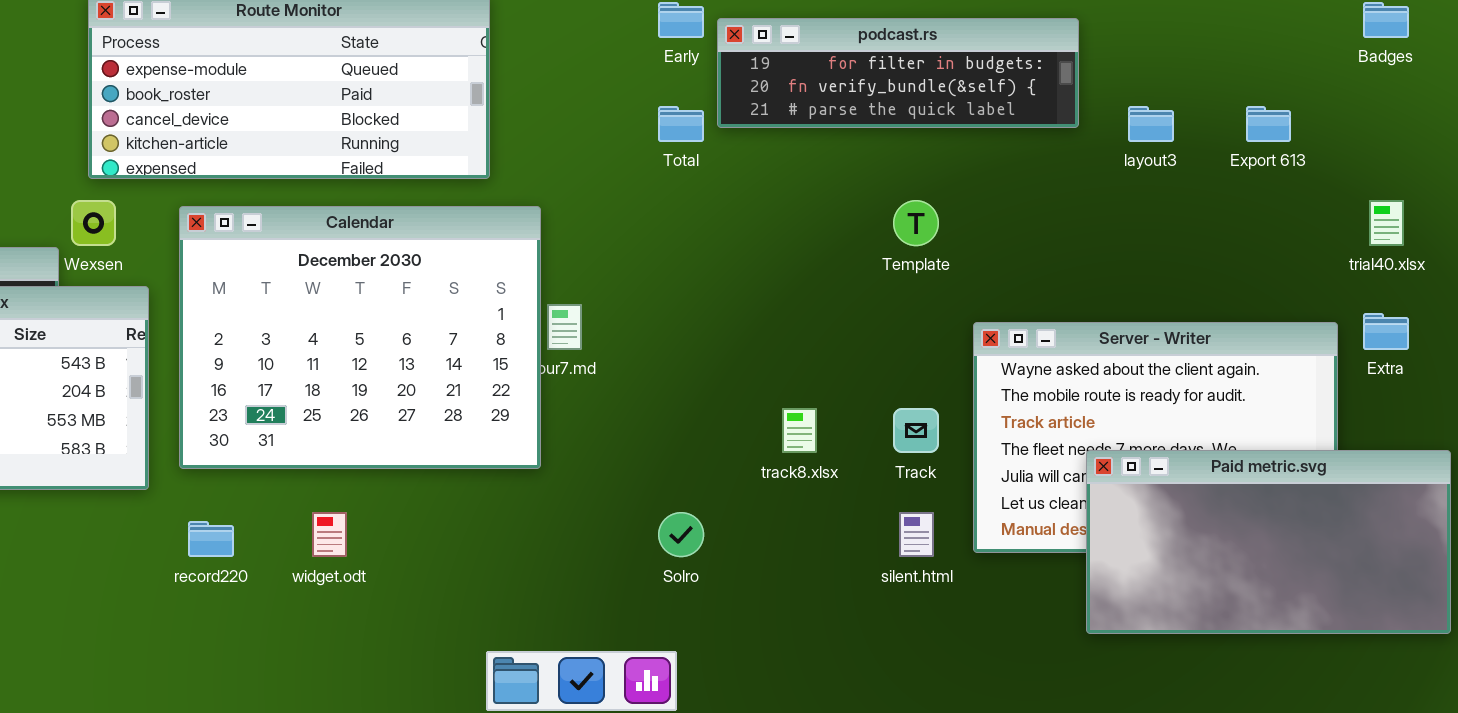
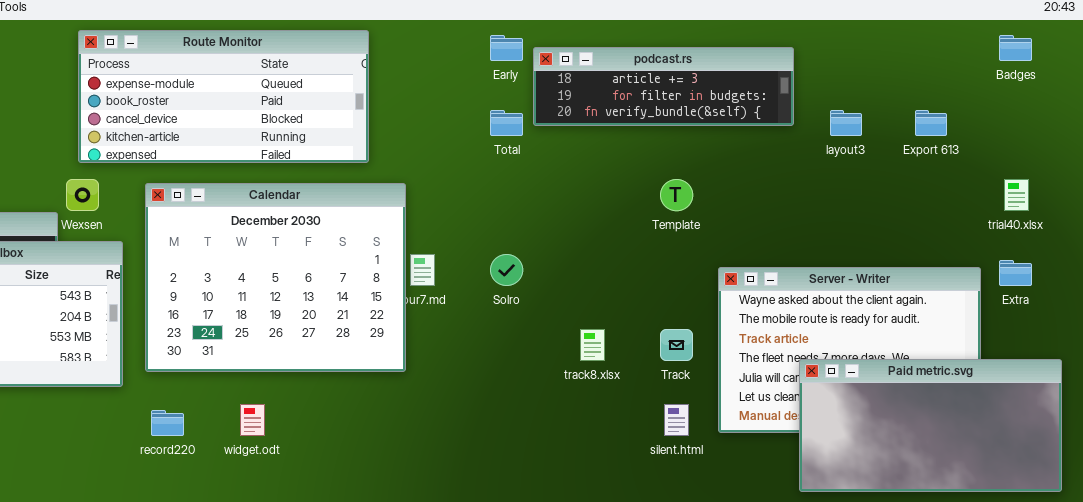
podcast.rs: [717,18,1079,128] -> [533,47,794,126], scrolled up 1 row
Solro: [658,512,704,557] -> [490,254,523,286], moved

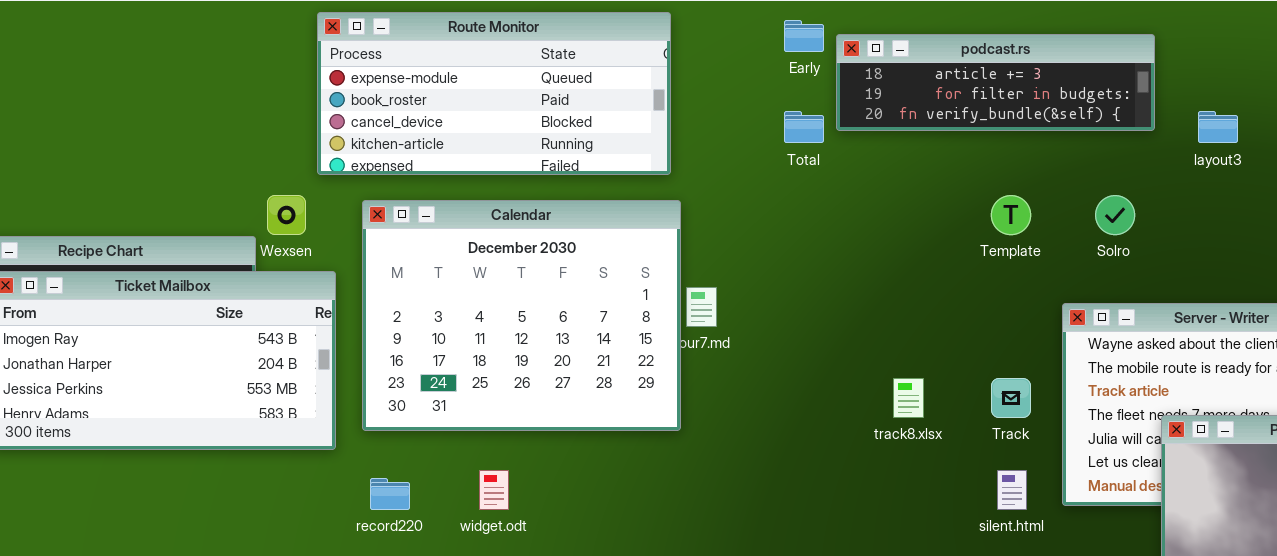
Route Monitor: [78,30,369,163] -> [317,12,671,175], moved
Solro: [490,254,523,286] -> [1095,195,1135,235], moved

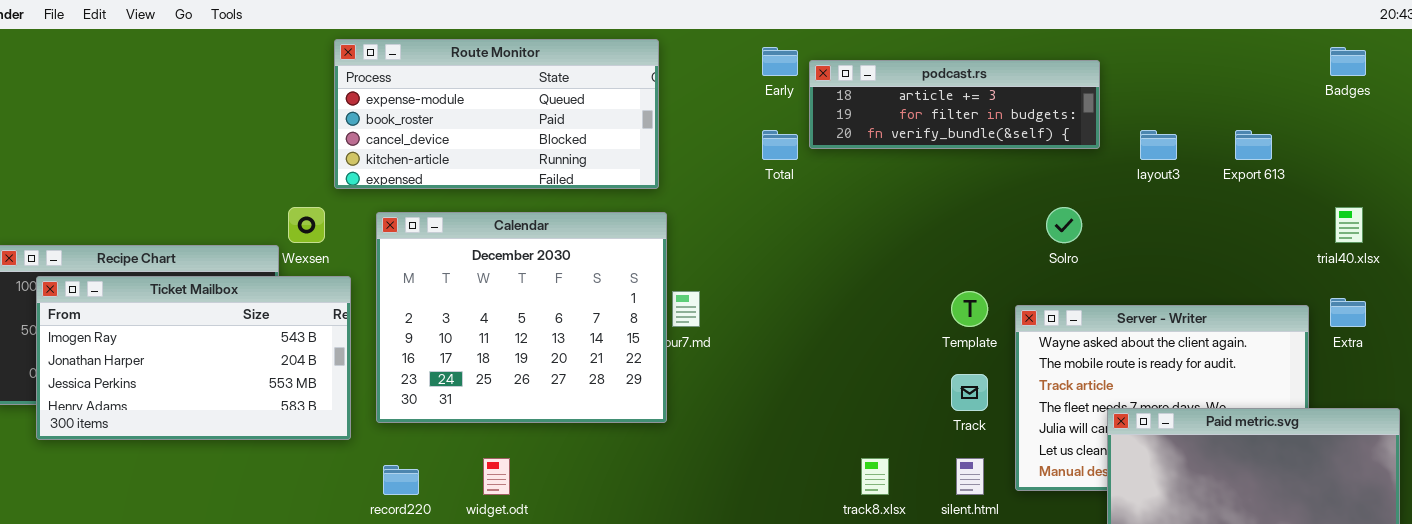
Template: [991,195,1031,235] -> [951,291,988,327], moved
track8.xlsx: [893,378,924,418] -> [861,458,889,495], moved

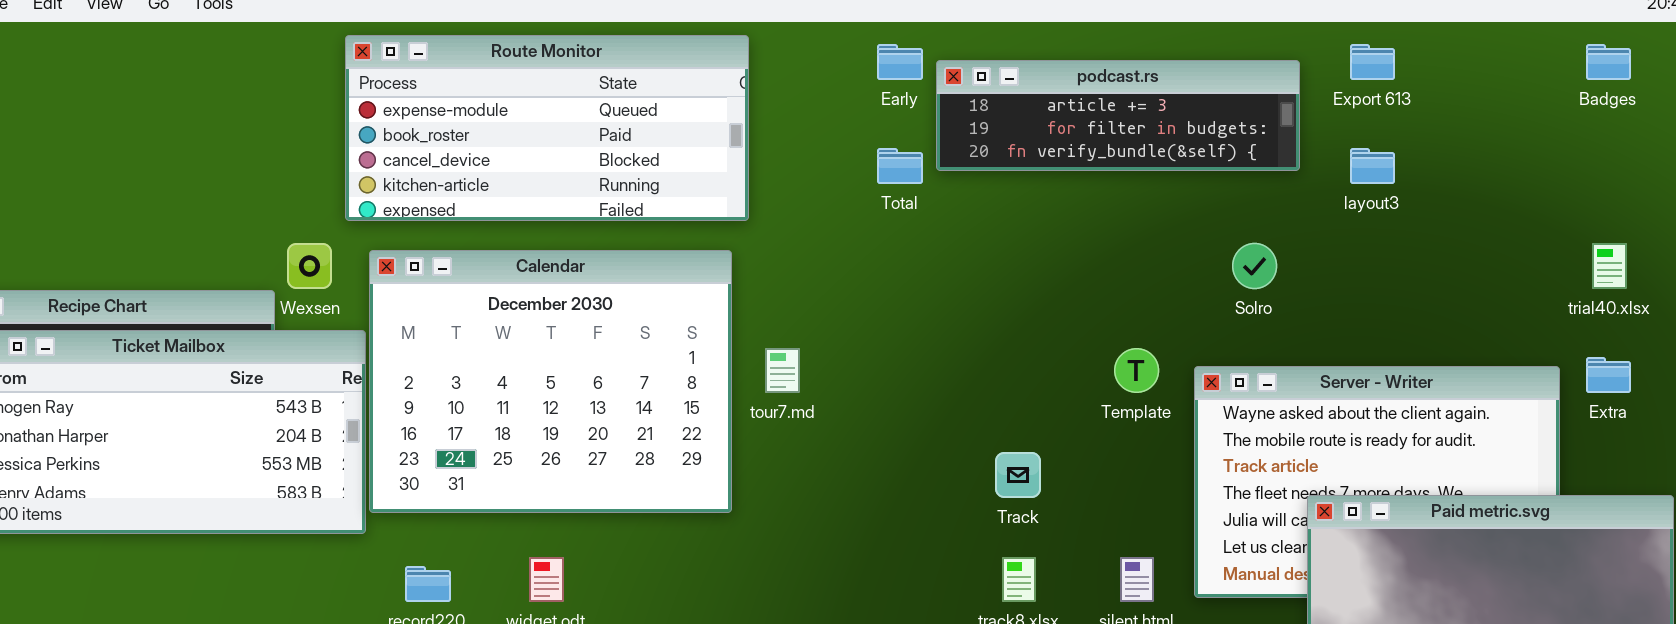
Export 613: [1235,130,1272,160] -> [1350,44,1395,80], moved
Calendar: [376,212,667,423] -> [369,250,732,513], moved
Track: [951,374,988,411] -> [995,452,1041,498], moved

